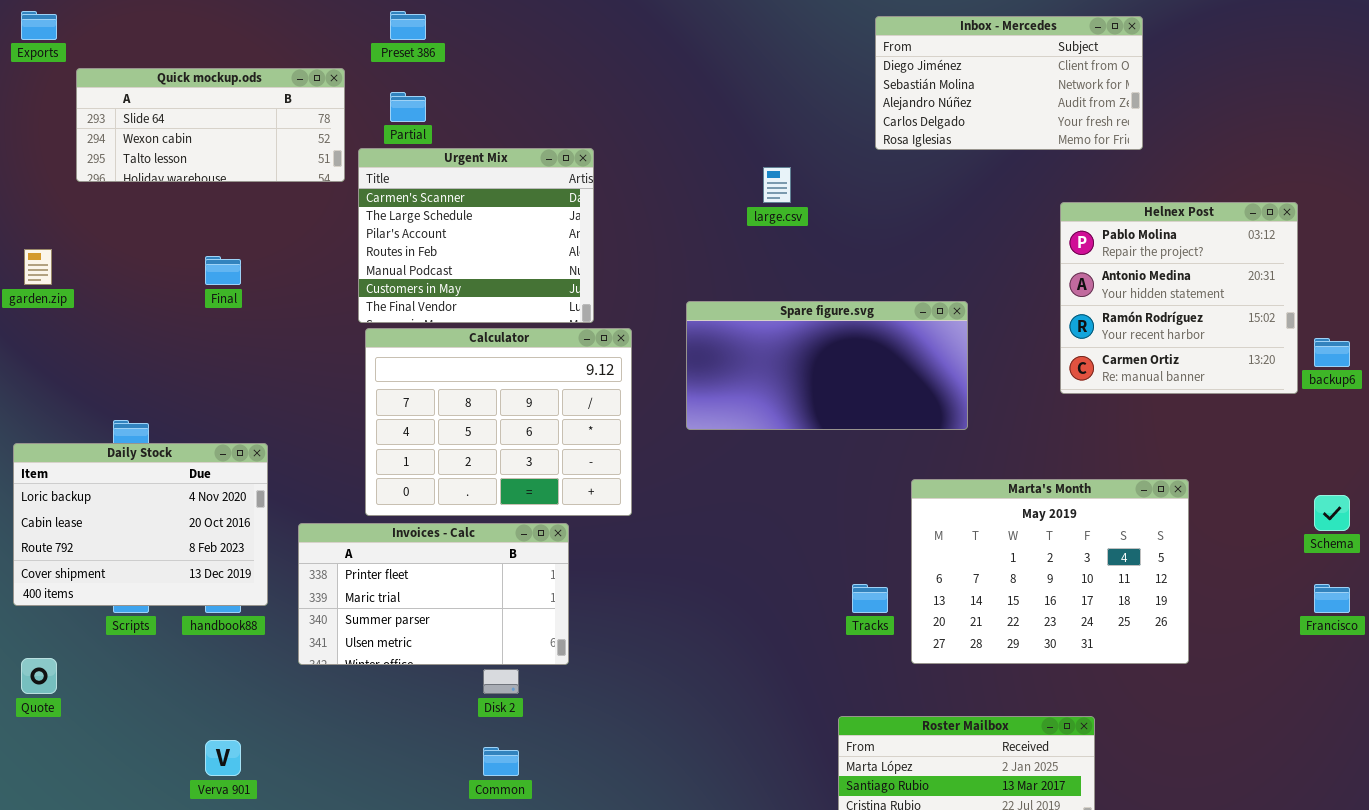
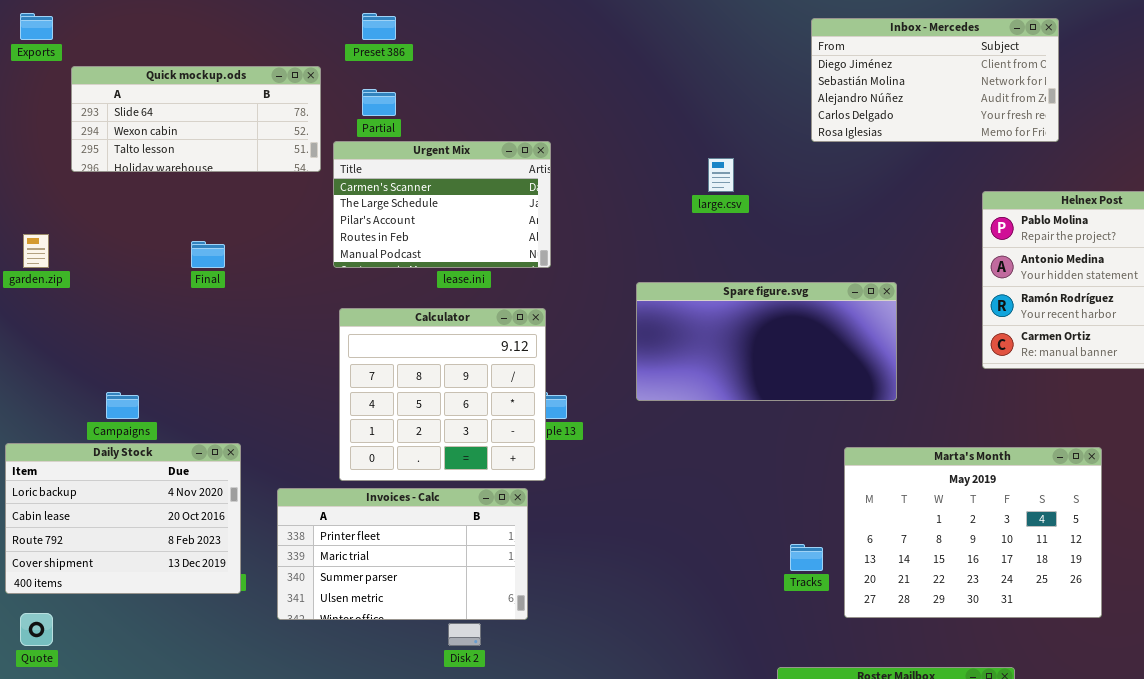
Urgent Mix: [358,148,594,323] -> [333,141,551,268], resized
Calculator: [365,328,632,516] -> [339,308,546,481], resized
Daily Stock: [13,443,268,606] -> [5,443,241,594], moved

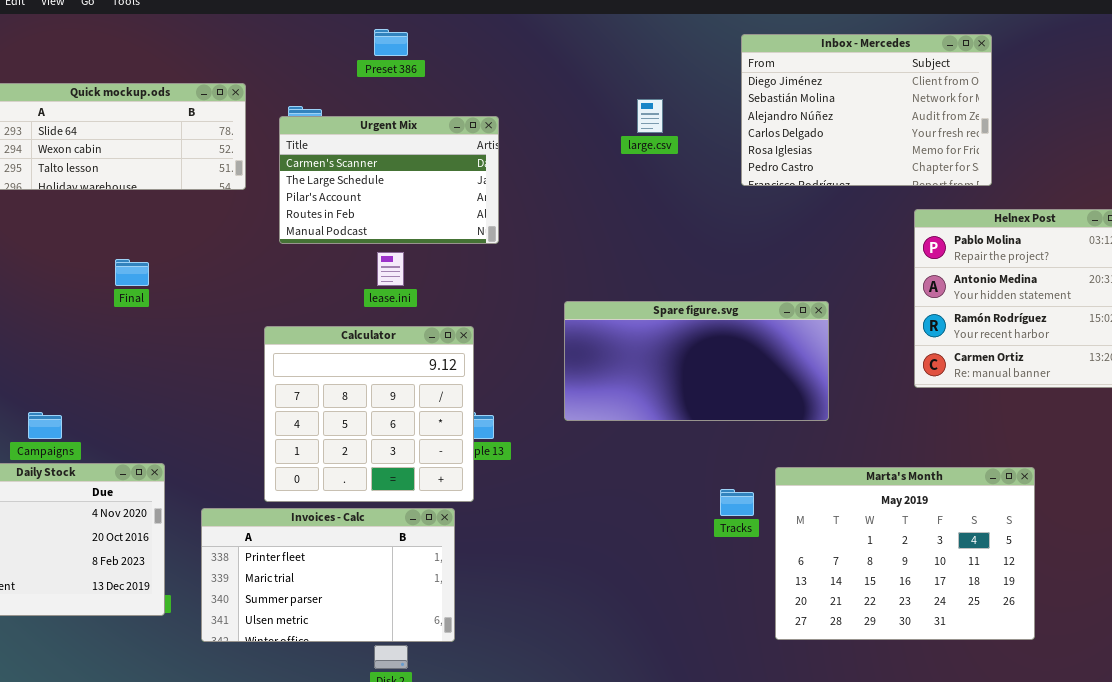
Preset 386: [362,13,396,40] -> [374,29,408,56], moved
Inbox - Mercedes: [811,18,1059,142] -> [741,34,992,186], resized
Urgent Mix: [333,141,551,268] -> [279,116,499,244], moved
large.csv: [708,158,734,192] -> [637,99,663,133], moved
Tracks: [790,544,823,571] -> [720,489,754,516], moved

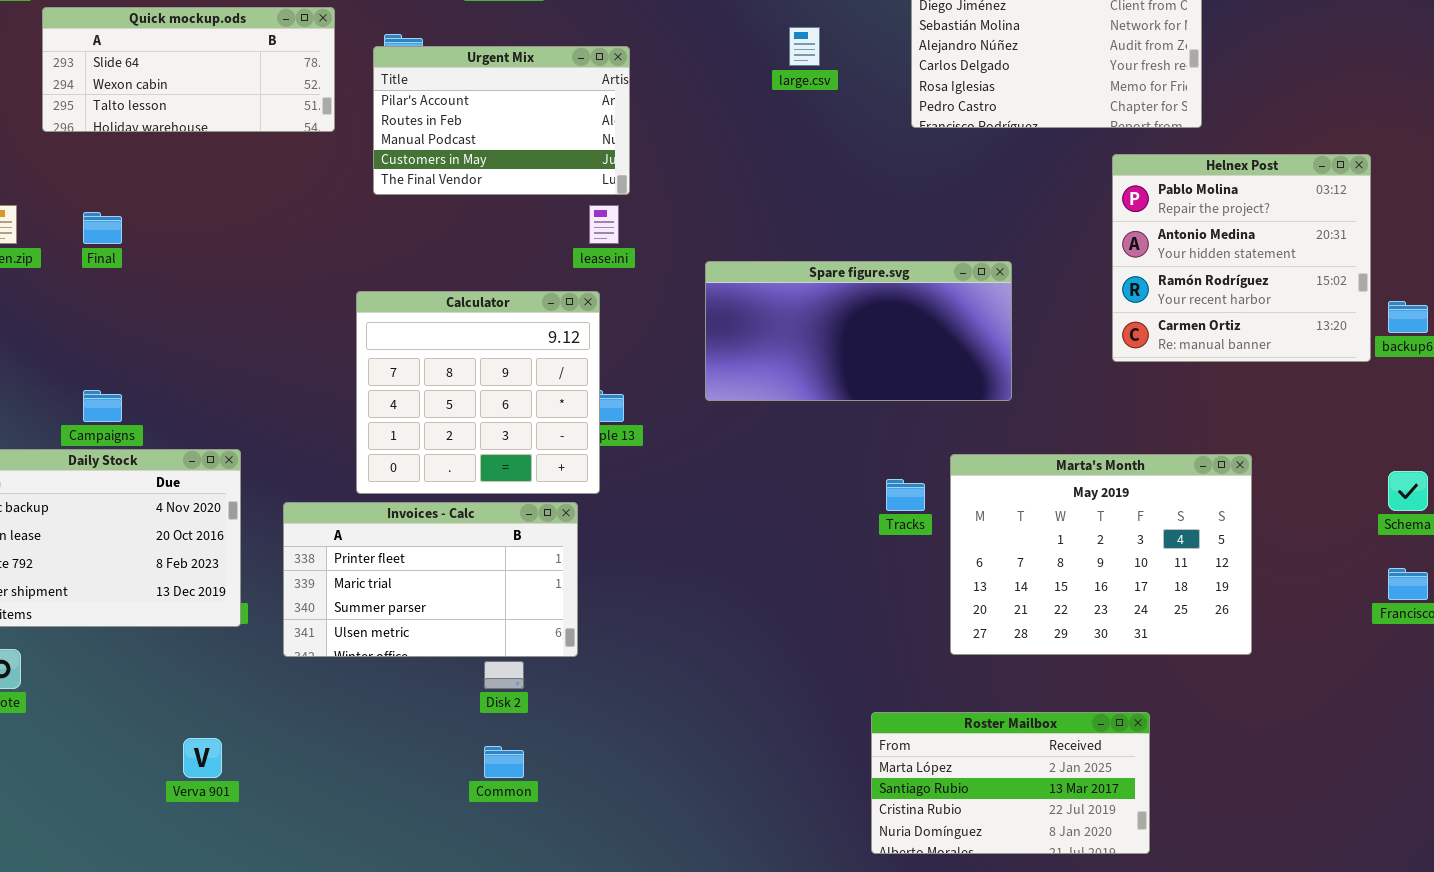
Urgent Mix: [279,116,499,244] -> [373,46,630,195], scrolled down 2 rows
lease.ini: [377,252,404,286] -> [589,205,619,244], moved
Final: [115,259,149,286] -> [83,212,122,244], moved

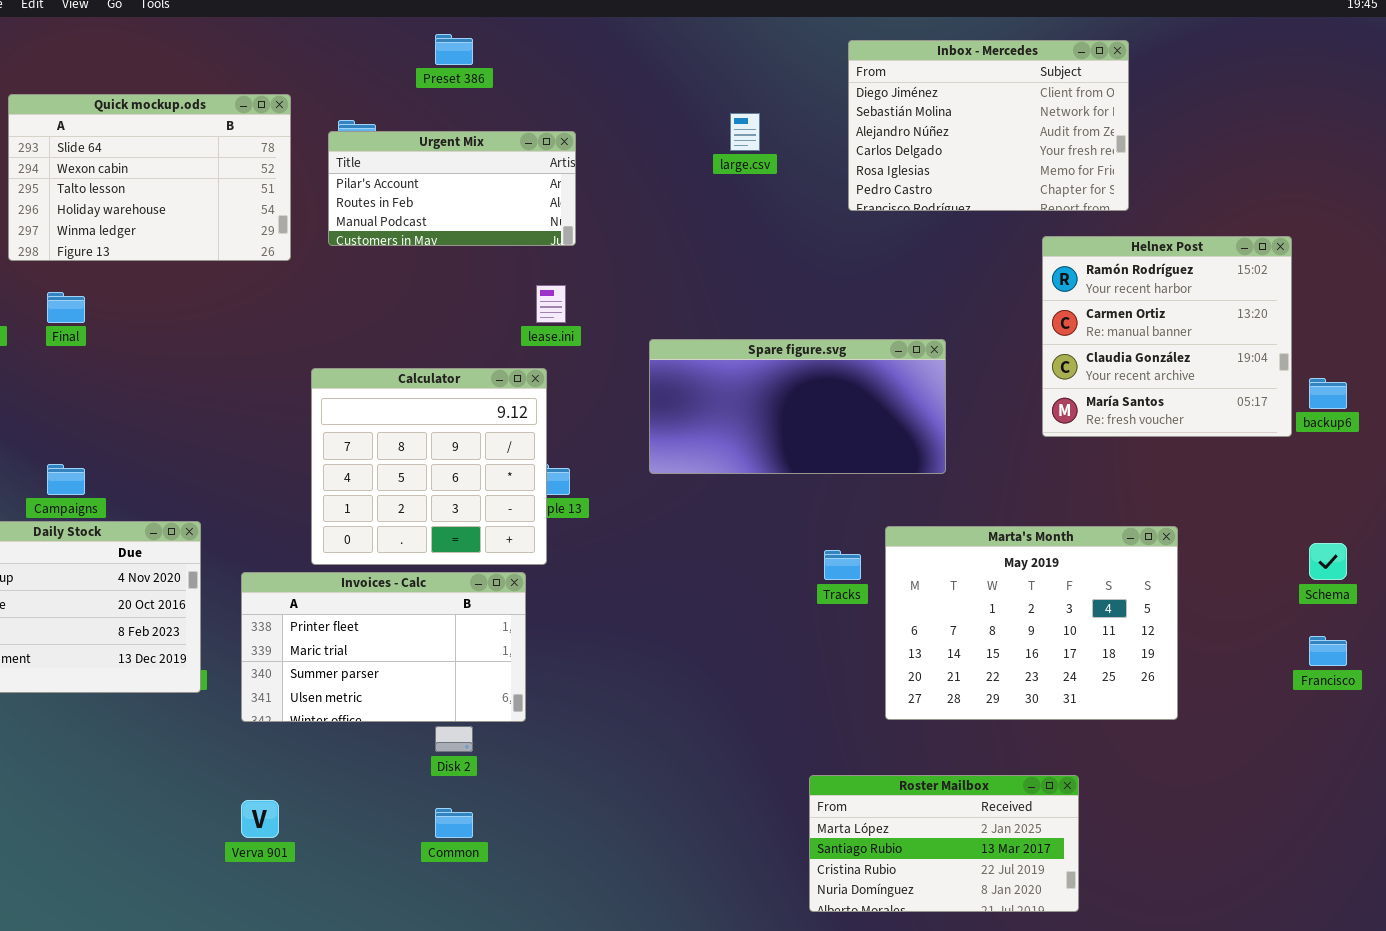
Quick mockup.ods: [42,7,335,132] -> [8,94,291,261], resized
Urgent Mix: [373,46,630,195] -> [328,131,576,246], resized
Helnex Post: [1112,154,1371,362] -> [1042,236,1292,437], scrolled down 2 rows
Verva 901: [183,738,222,778] -> [241,800,279,838], moved

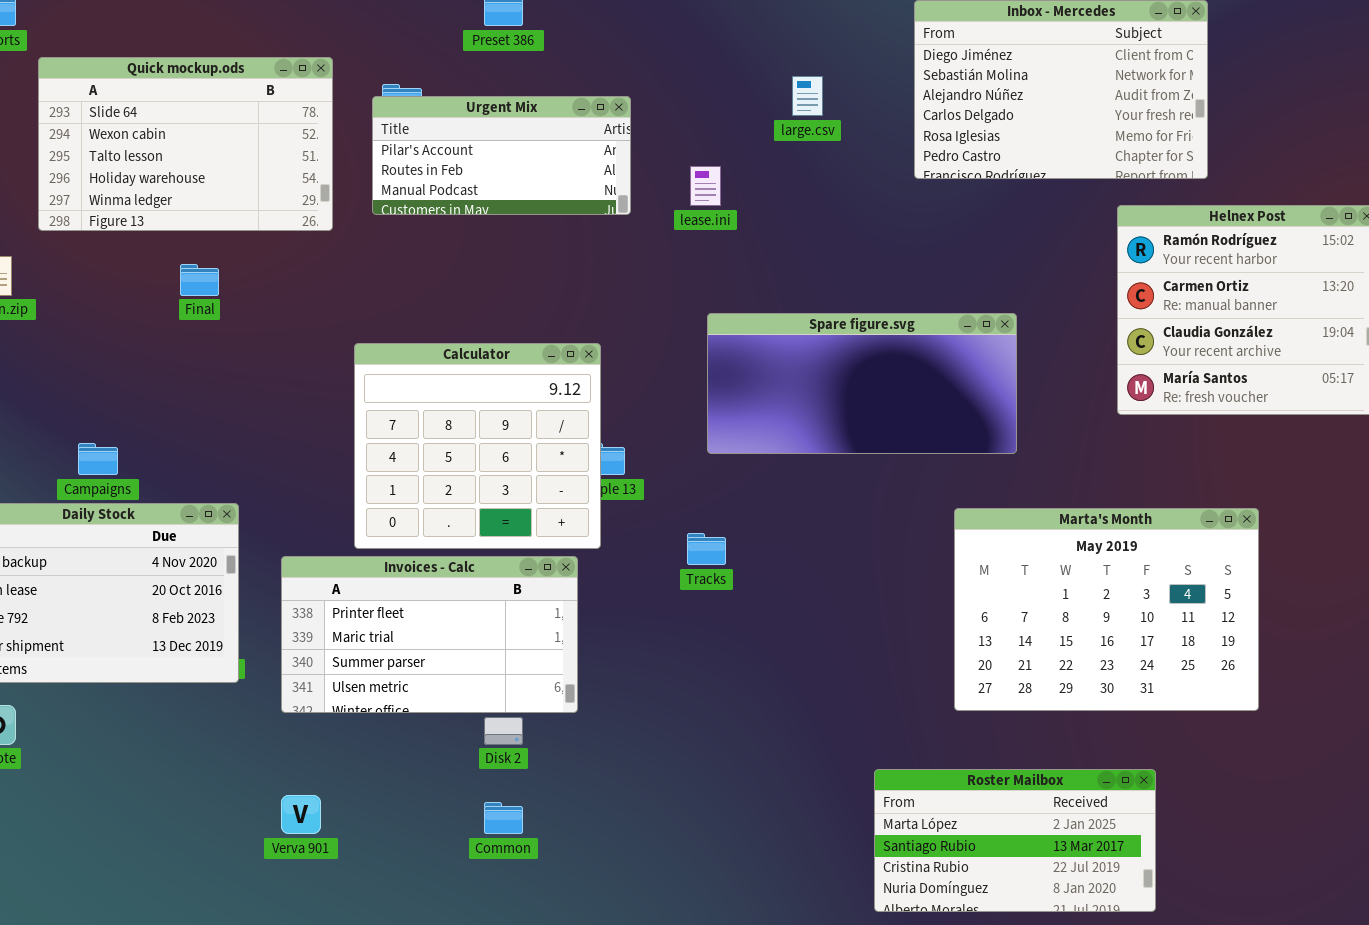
lease.ini: [536,285,566,323] -> [690,166,721,206], moved
Final: [47,292,85,323] -> [180,264,219,296], moved
Tracks: [824,550,861,580] -> [687,533,726,565], moved

